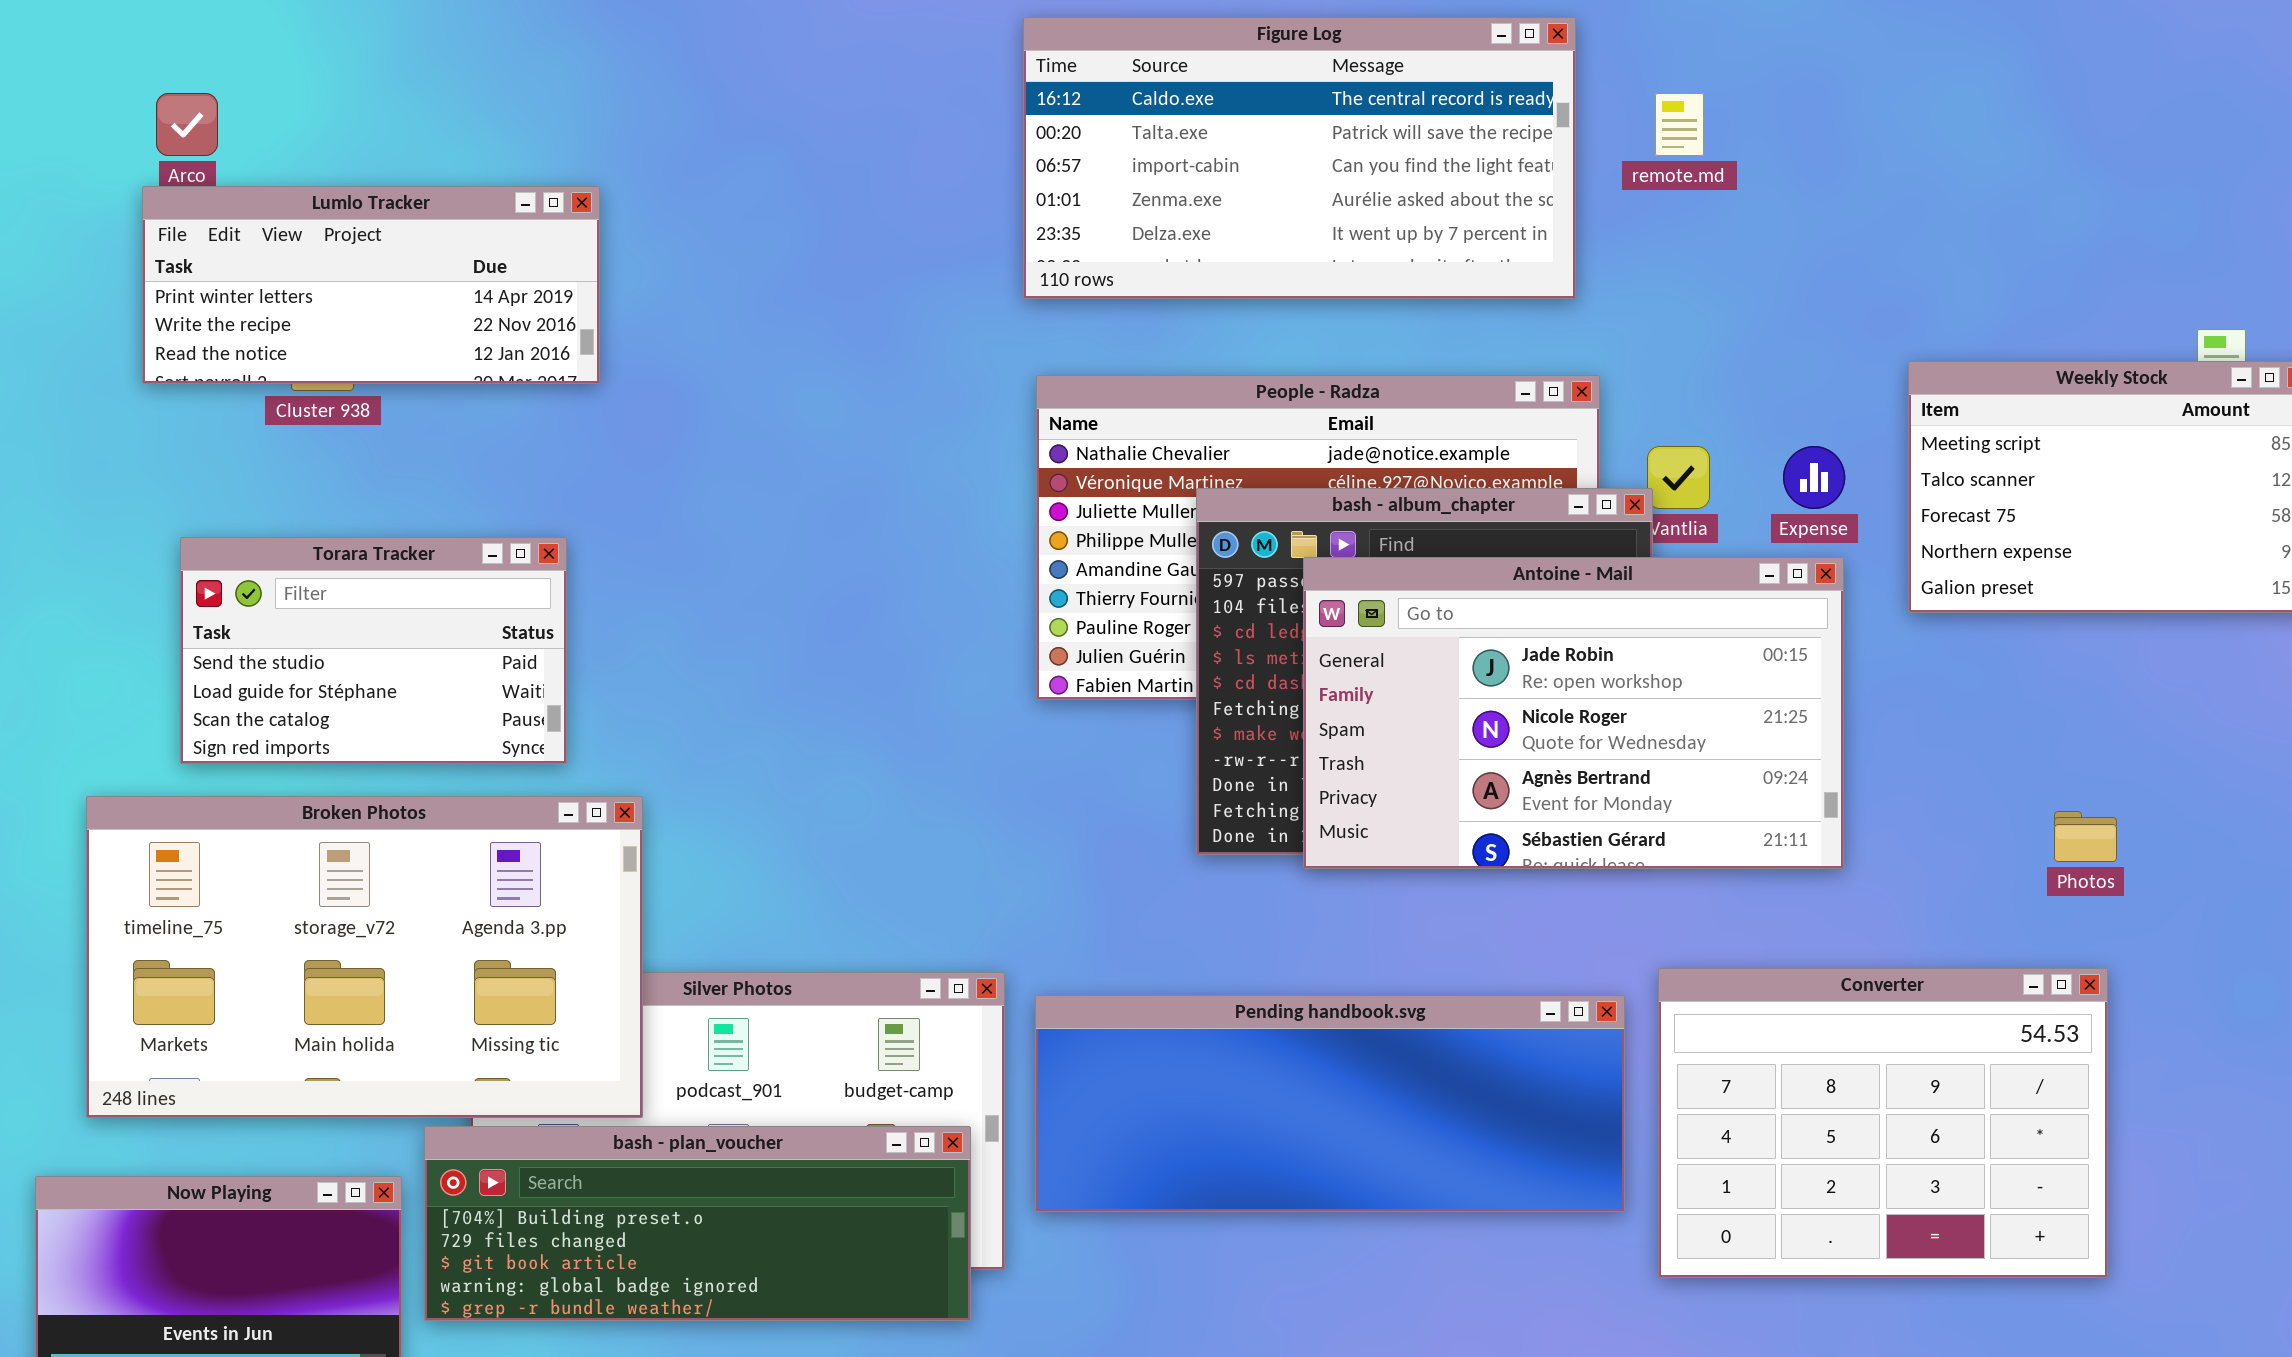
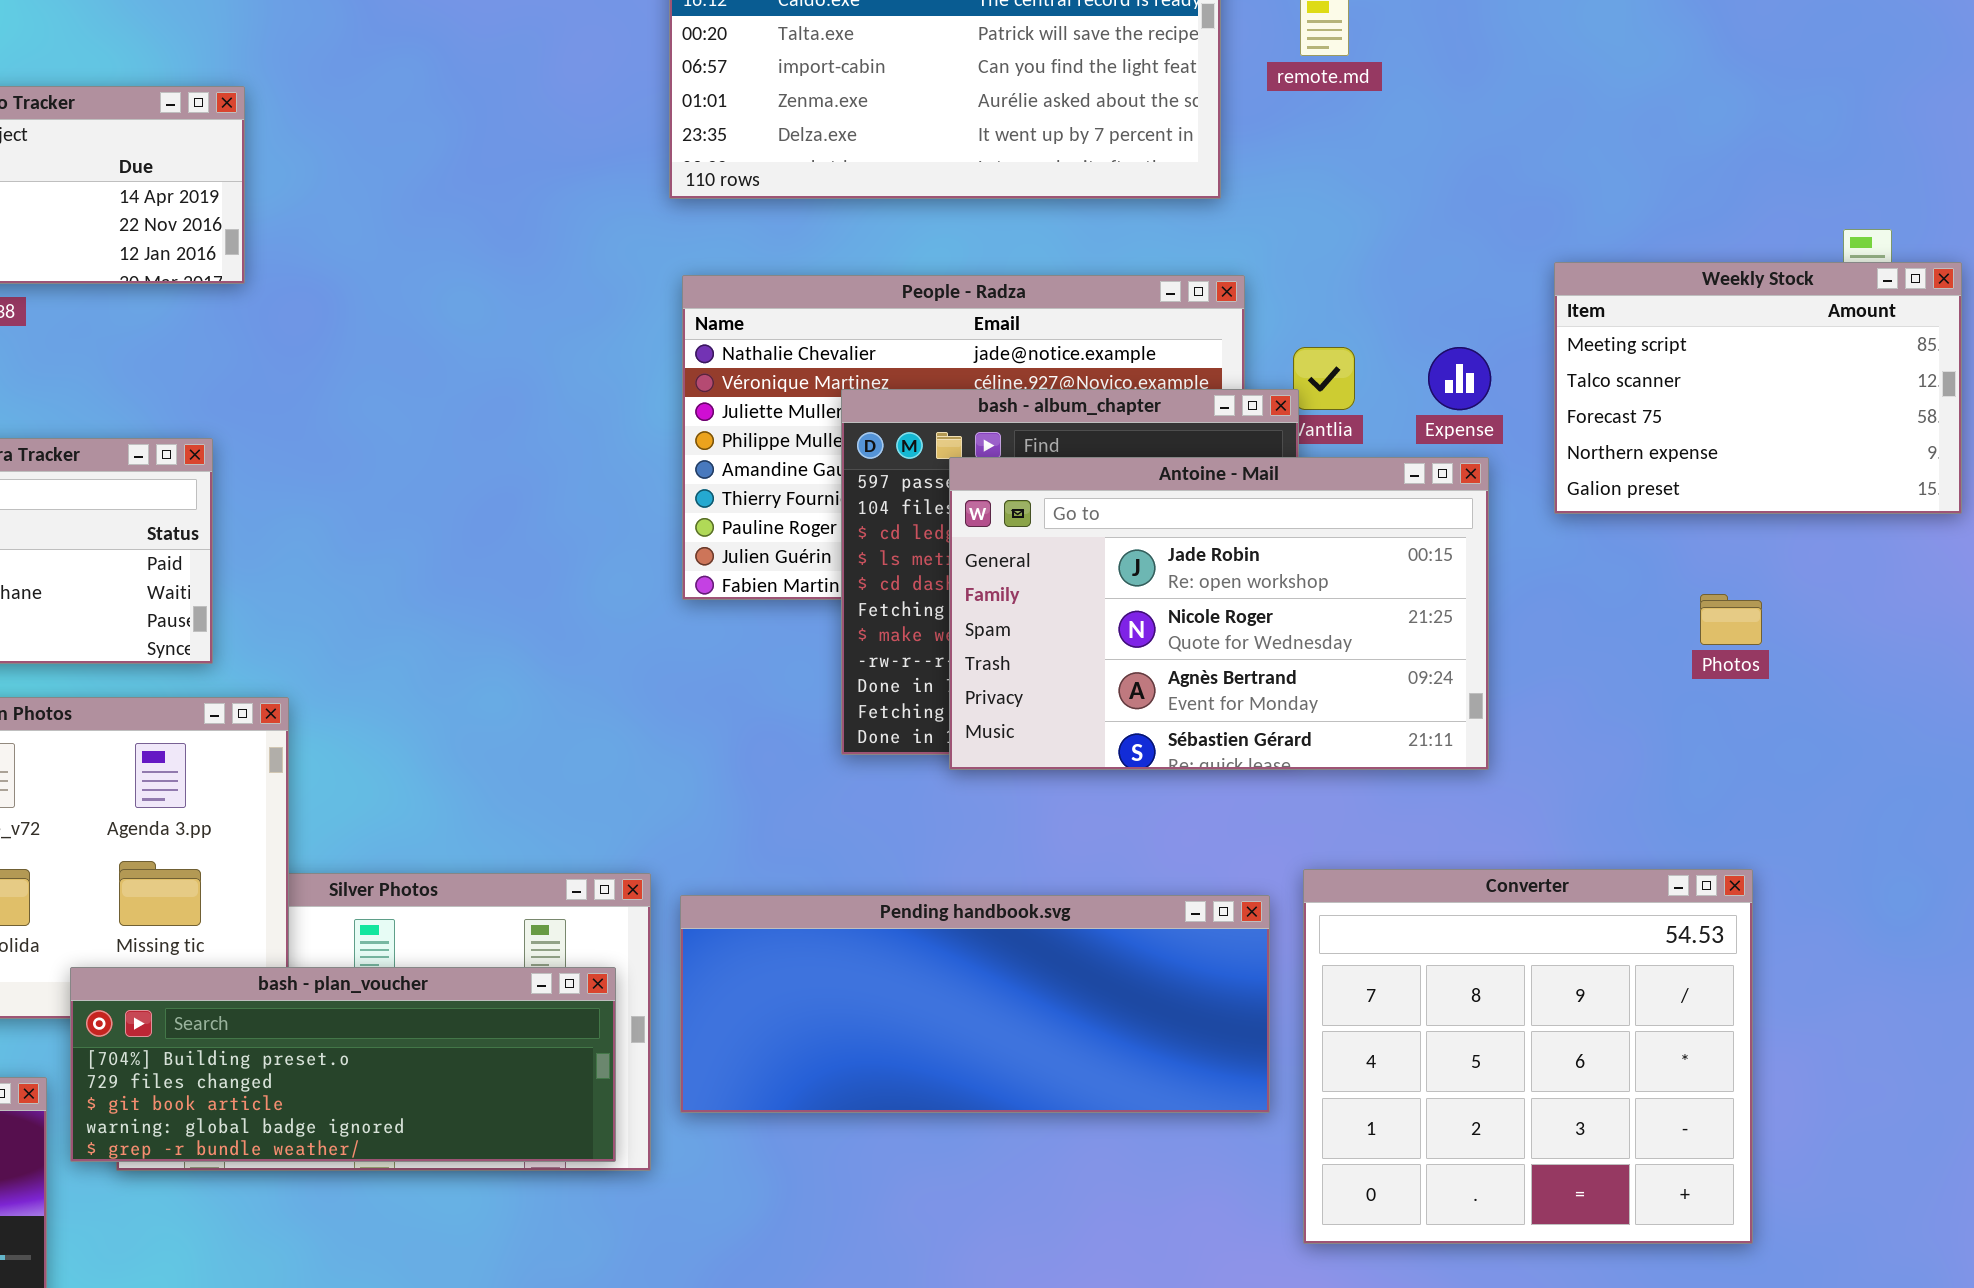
Photos: [2054,811,2117,862] -> [1700,594,1762,645], moved
Converter: [1658,968,2108,1278] -> [1303,869,1753,1244], resized
bash - plan_voucher: [424,1126,971,1321] -> [70,967,616,1162], moved

